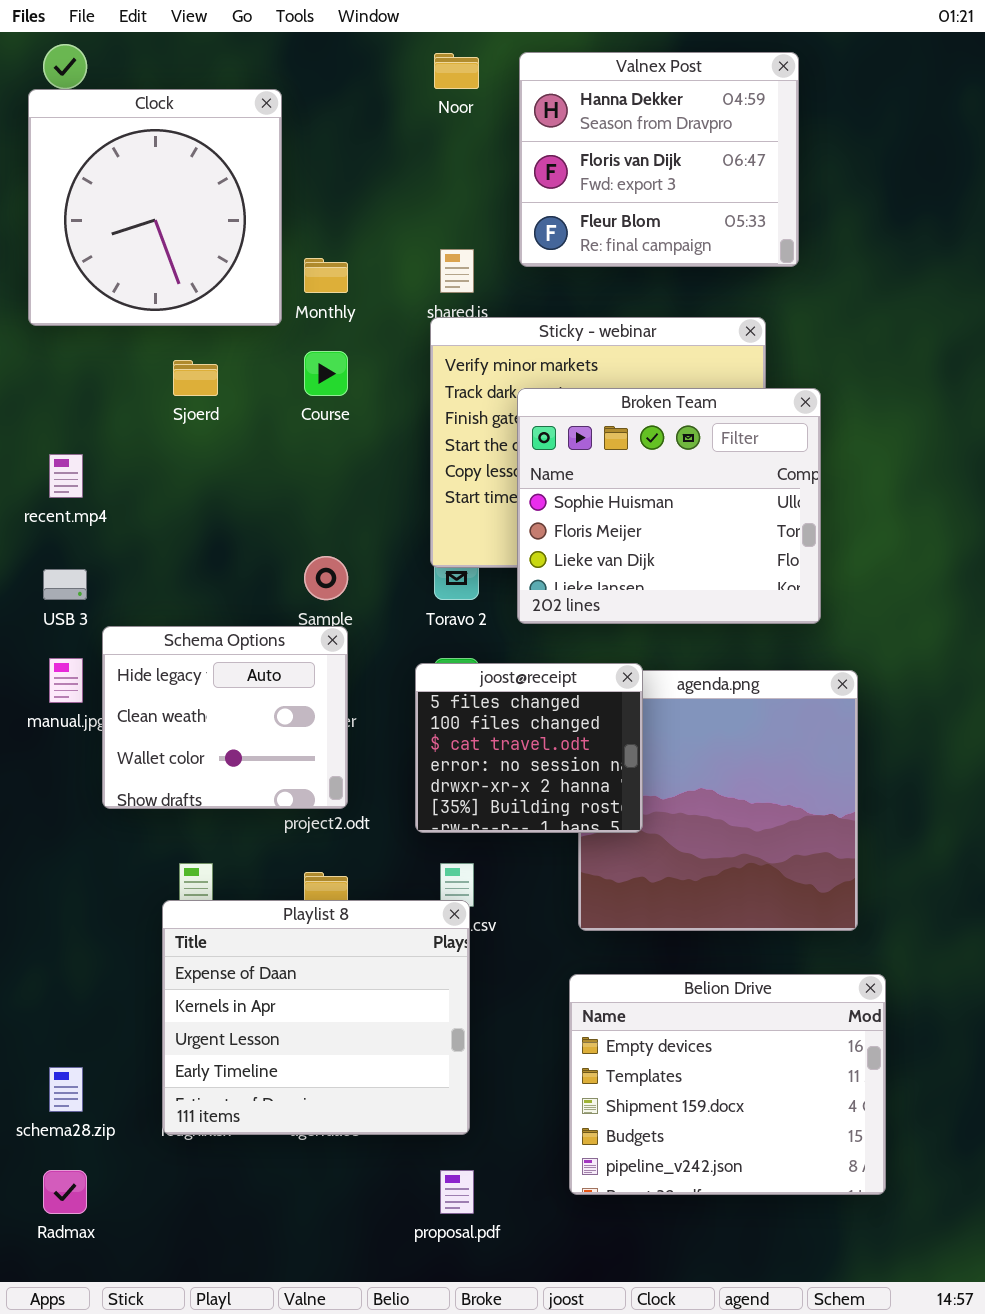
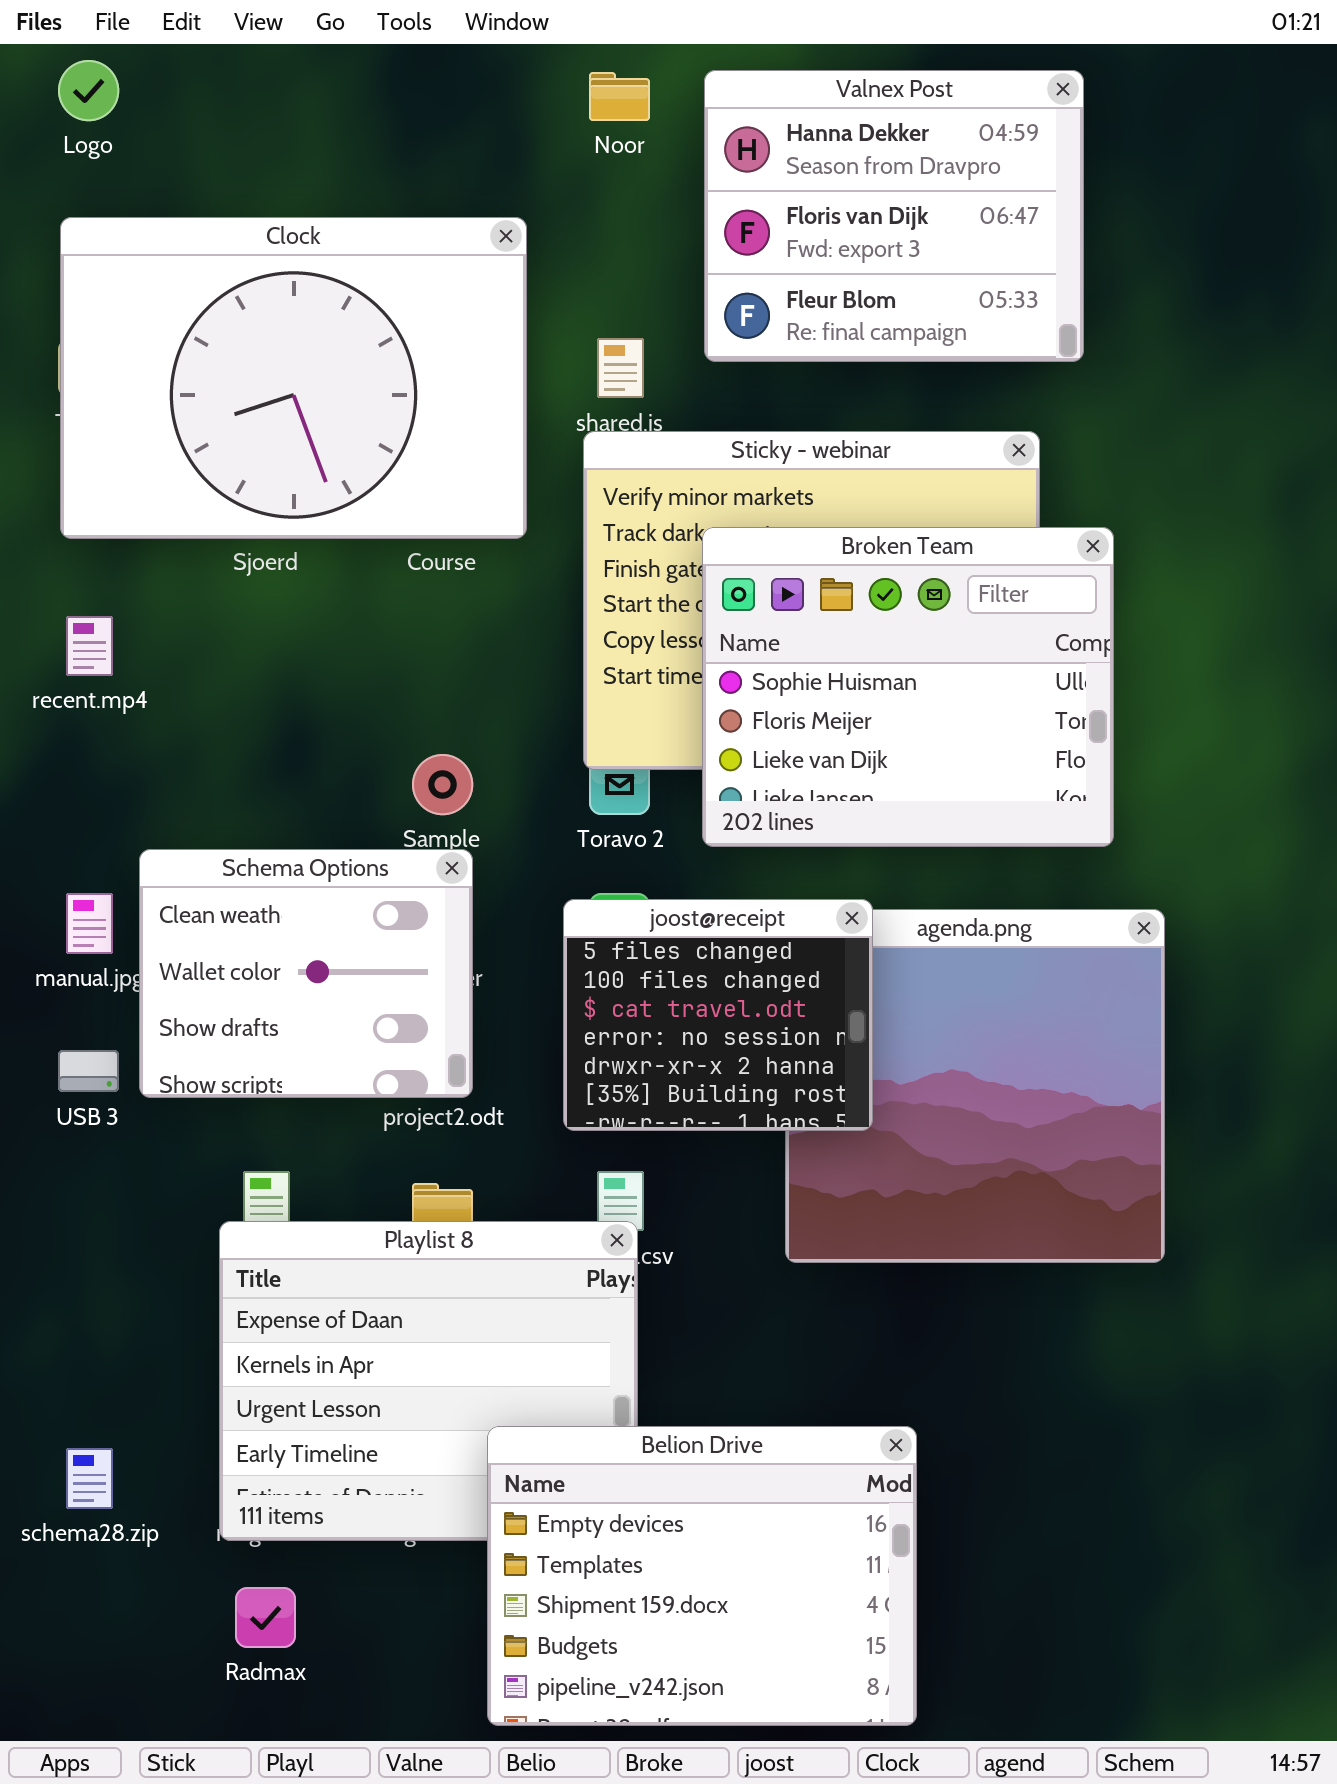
Clock: [28,89,282,326] -> [60,217,527,539], moved, resized
USB 3: [43,569,87,600] -> [58,1050,119,1092], moved
Schema Options: [102,626,348,809] -> [139,849,473,1098], scrolled down 1 row
Belion Drive: [569,974,886,1195] -> [487,1426,917,1726], moved
Radmax: [43,1170,87,1214] -> [235,1587,296,1648], moved

